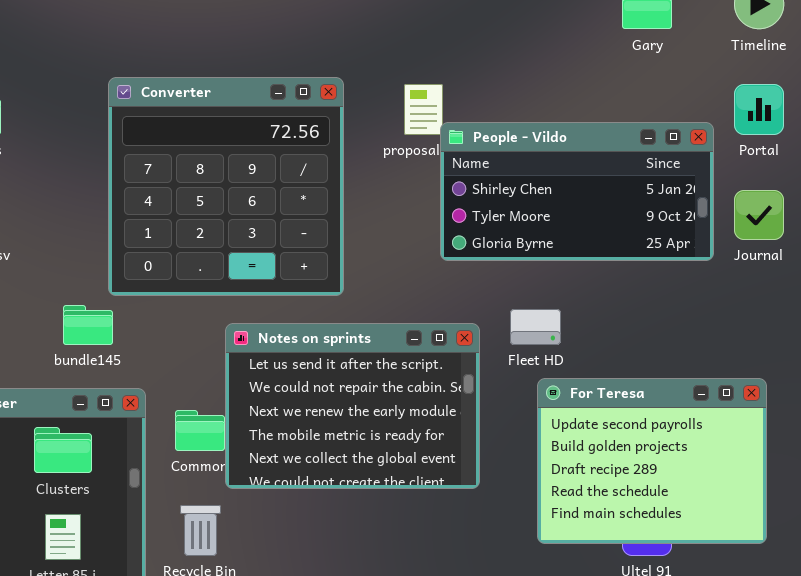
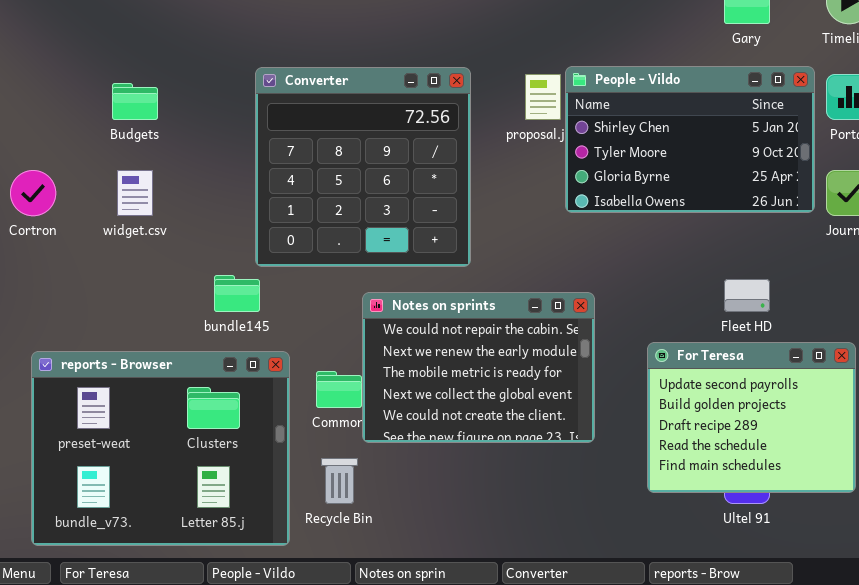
People - Vildo: [440,122,714,261] -> [565,66,815,213], moved, resized
Fleet HD: [510,309,561,345] -> [724,279,770,312], moved
Notes on sprints: [225,323,480,489] -> [362,292,595,443], scrolled down 1 row

